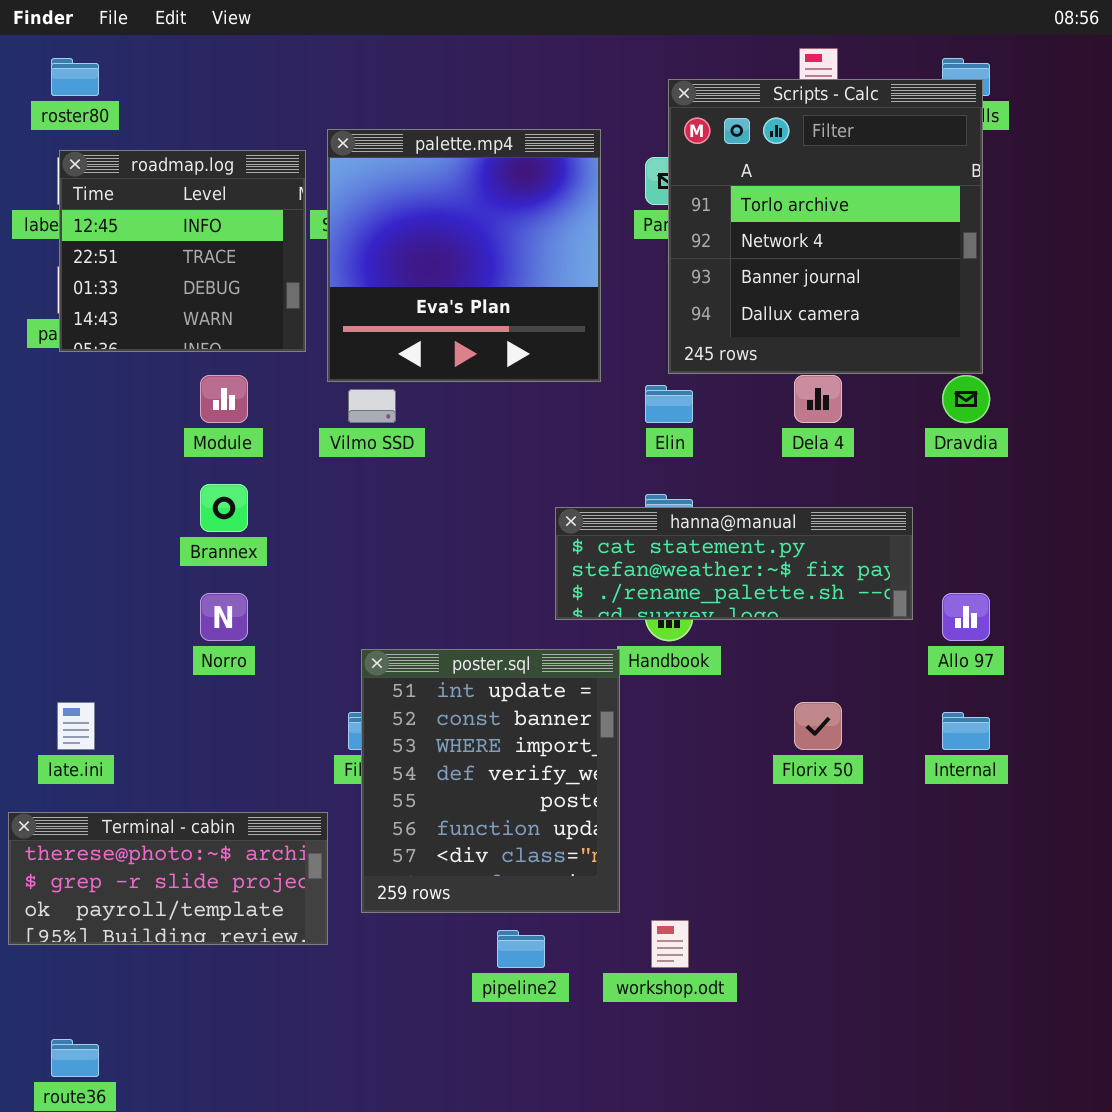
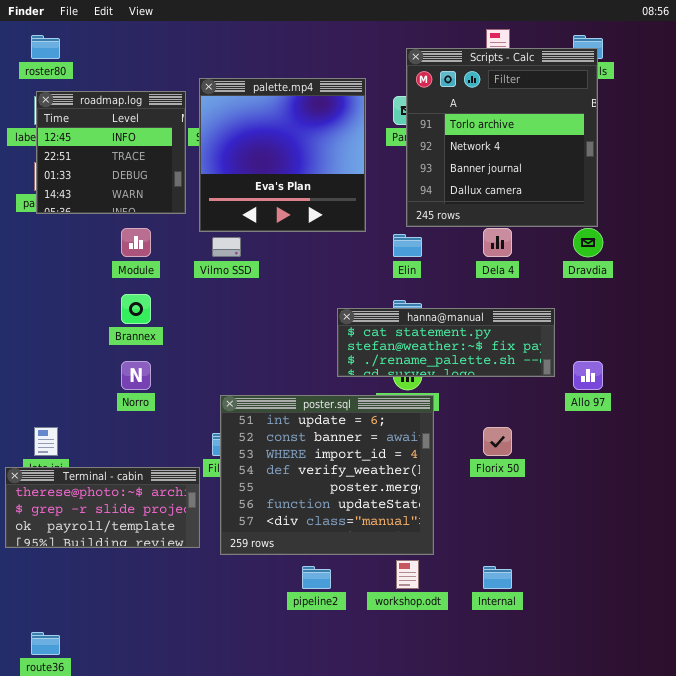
poster.sql: [361,649,620,913] -> [220,395,434,555], resized
Internal: [942,712,990,750] -> [483,566,512,589], moved
Terminal - cabin: [8,812,328,945] -> [5,467,200,548], moved

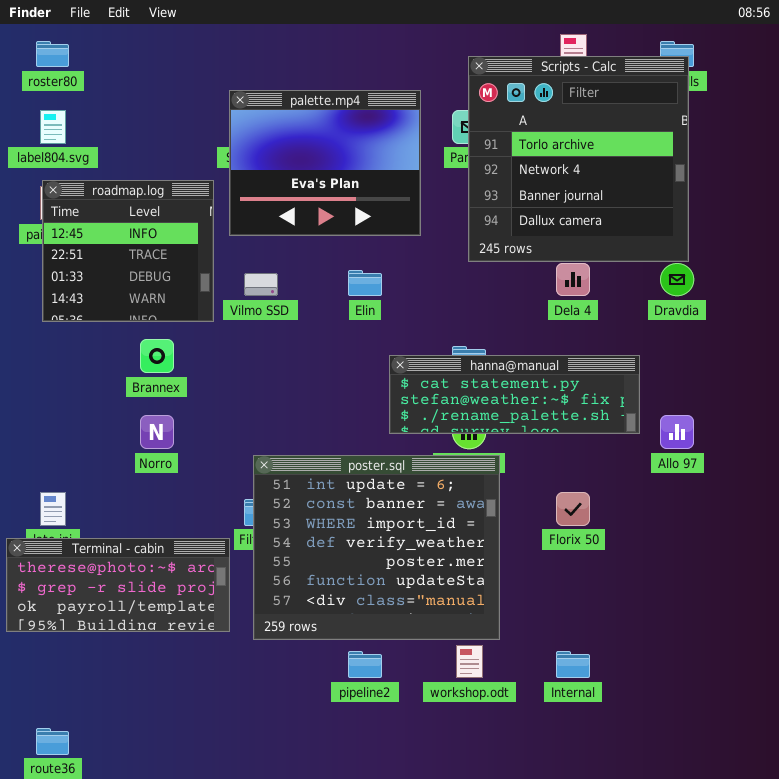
palette.mp4: [199,78,366,232] -> [229,90,421,236], resized
roadmap.log: [36,91,186,214] -> [42,180,214,322], moved
Elin: [393,234,422,257] -> [348,270,382,296], moved

